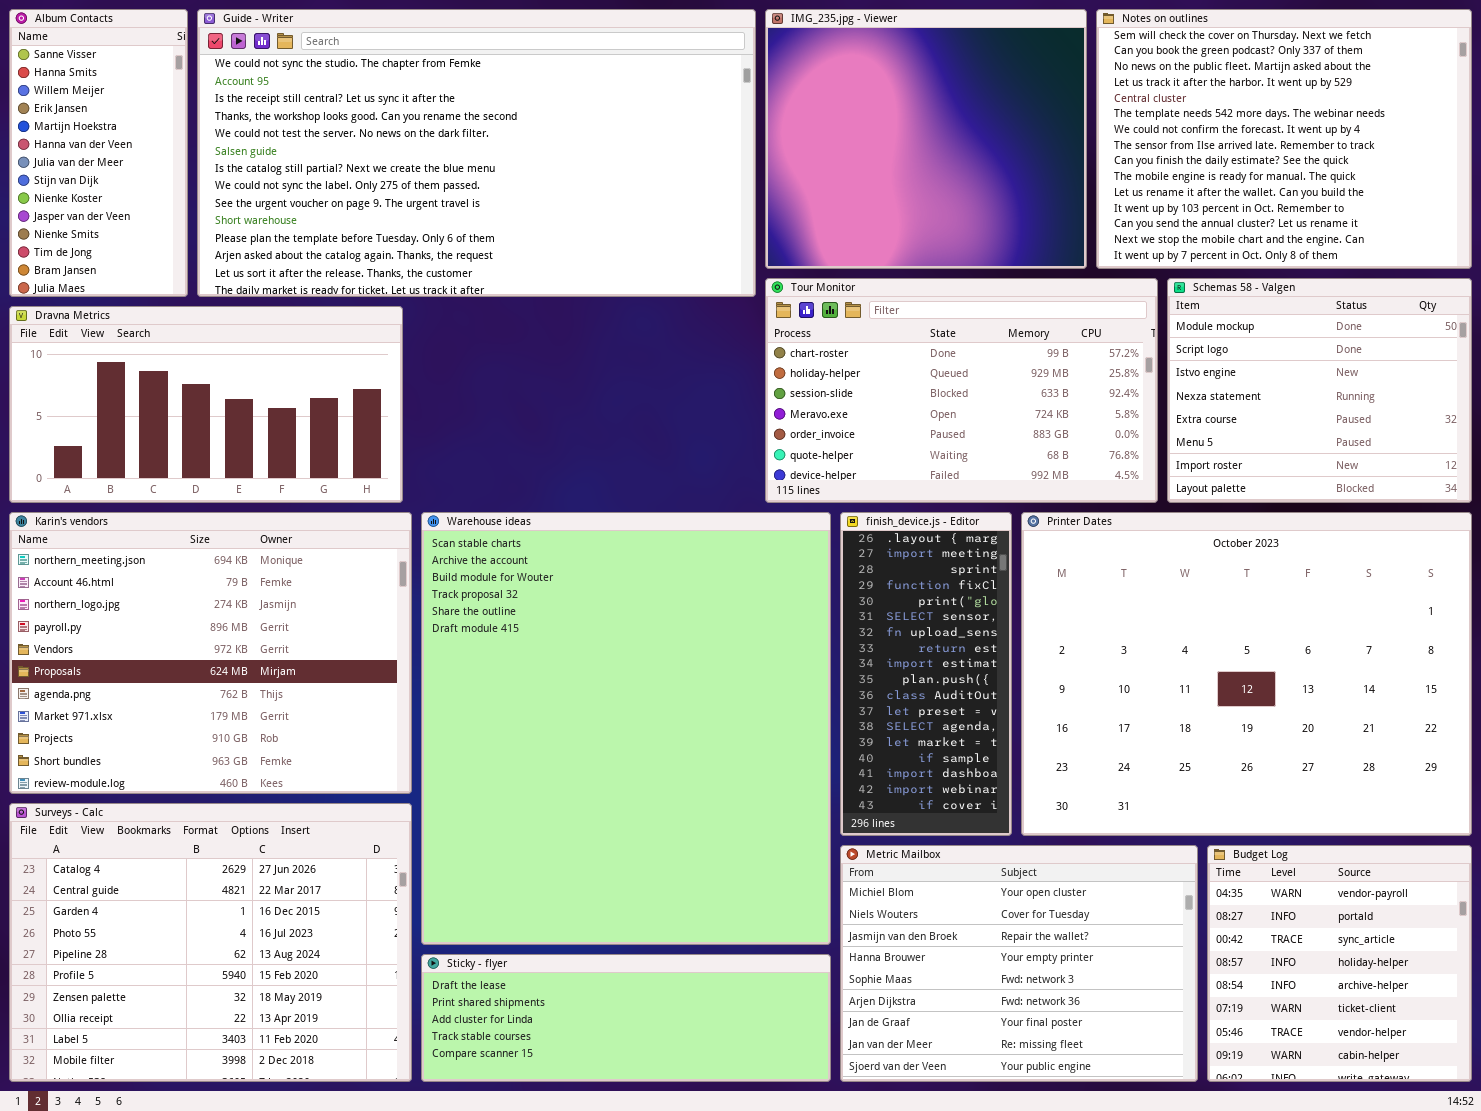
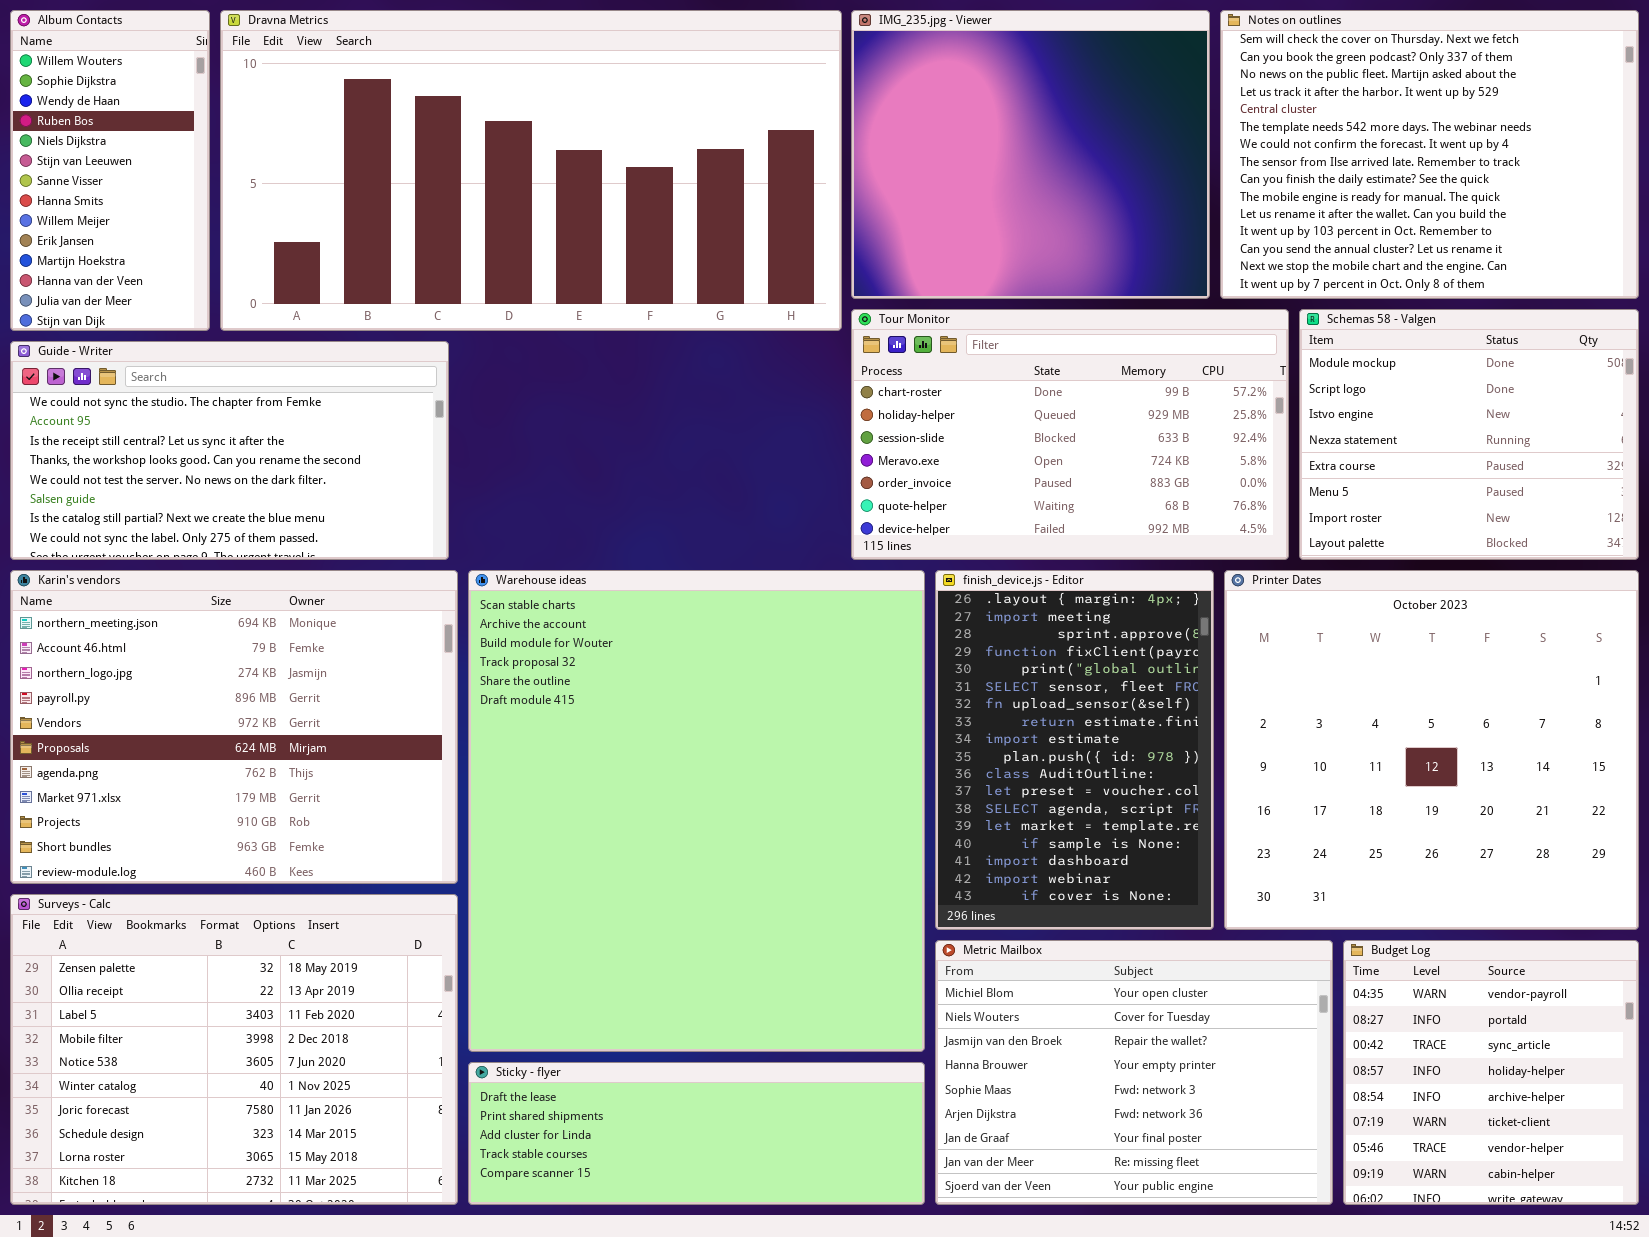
Album Contacts: [9,9,188,297] -> [10,10,210,331], scrolled up 6 rows
Guide - Writer: [197,9,756,297] -> [10,341,449,560], moved, resized
Dravna Metrics: [9,306,403,503] -> [220,10,842,331], moved, resized
finish_device.js - Editor: [840,512,1012,836] -> [935,570,1214,930], resized
Printer Dates: [1021,512,1472,836] -> [1224,570,1639,930], resized
Surveys - Calc: [9,803,412,1082] -> [10,894,458,1205], scrolled down 6 rows

